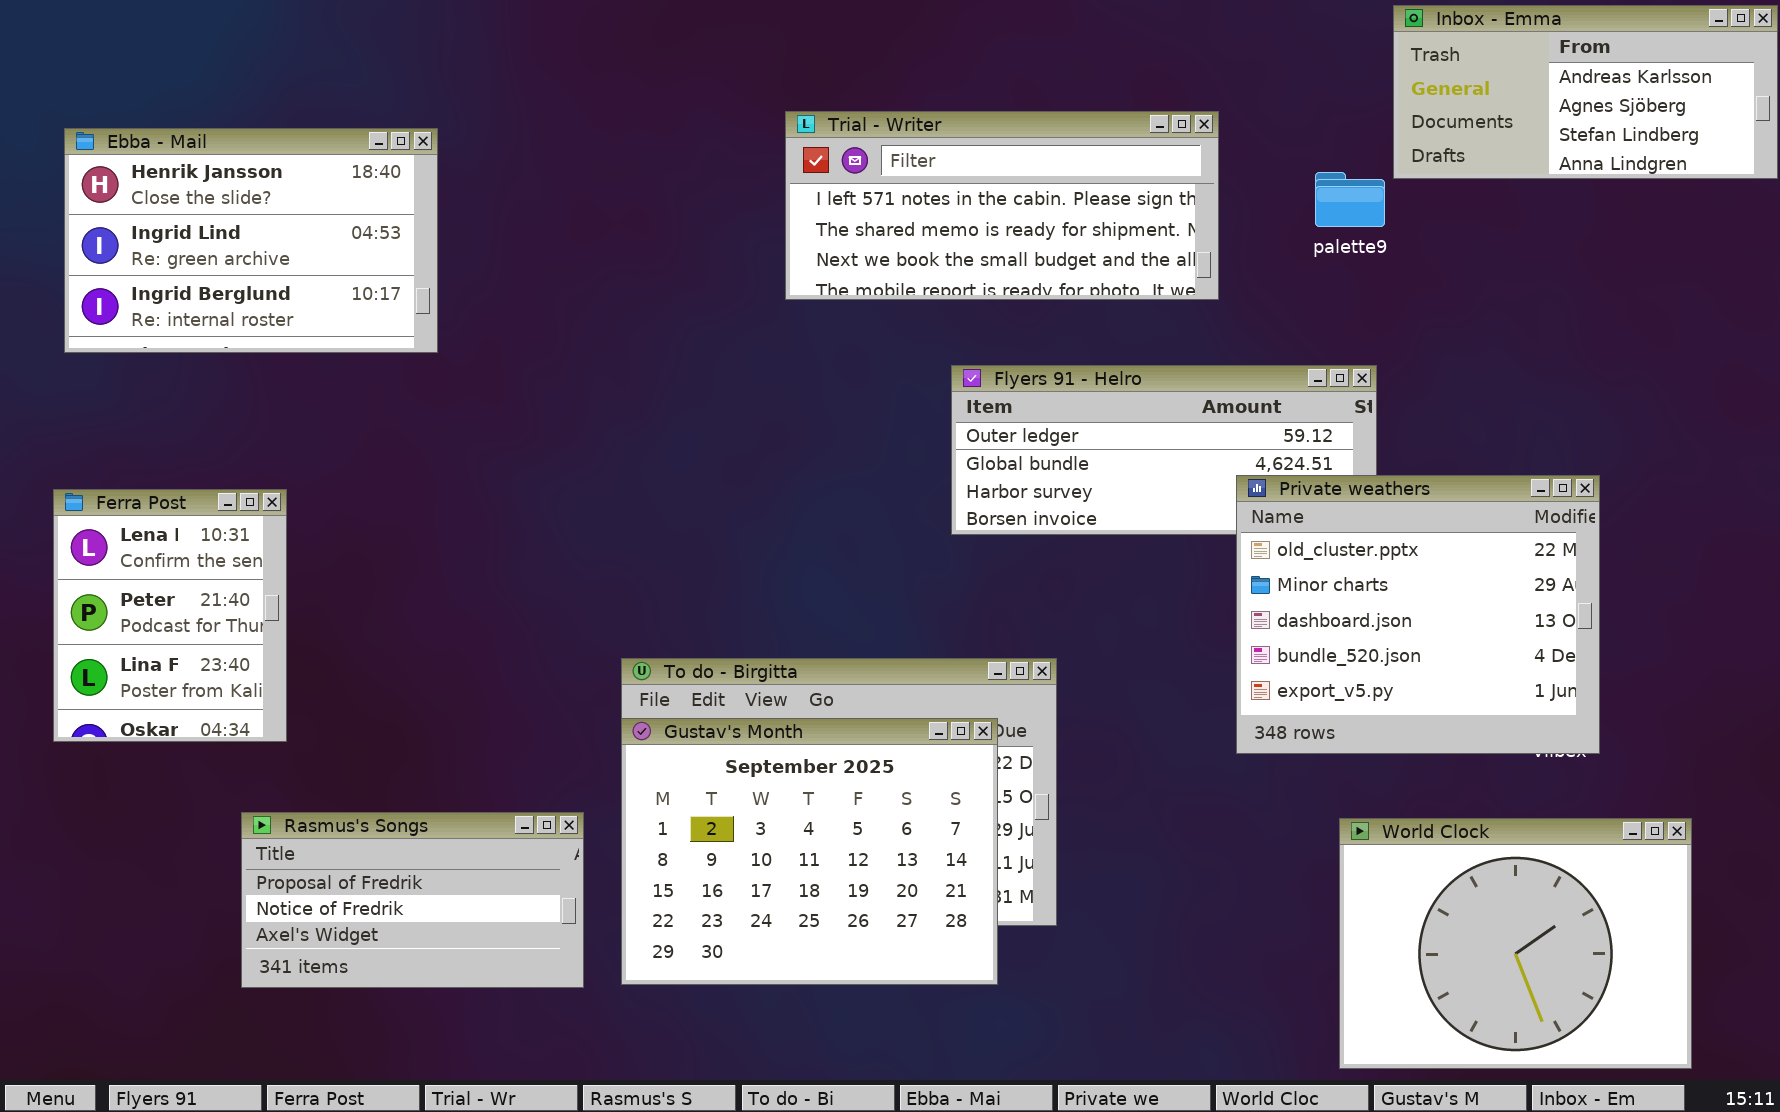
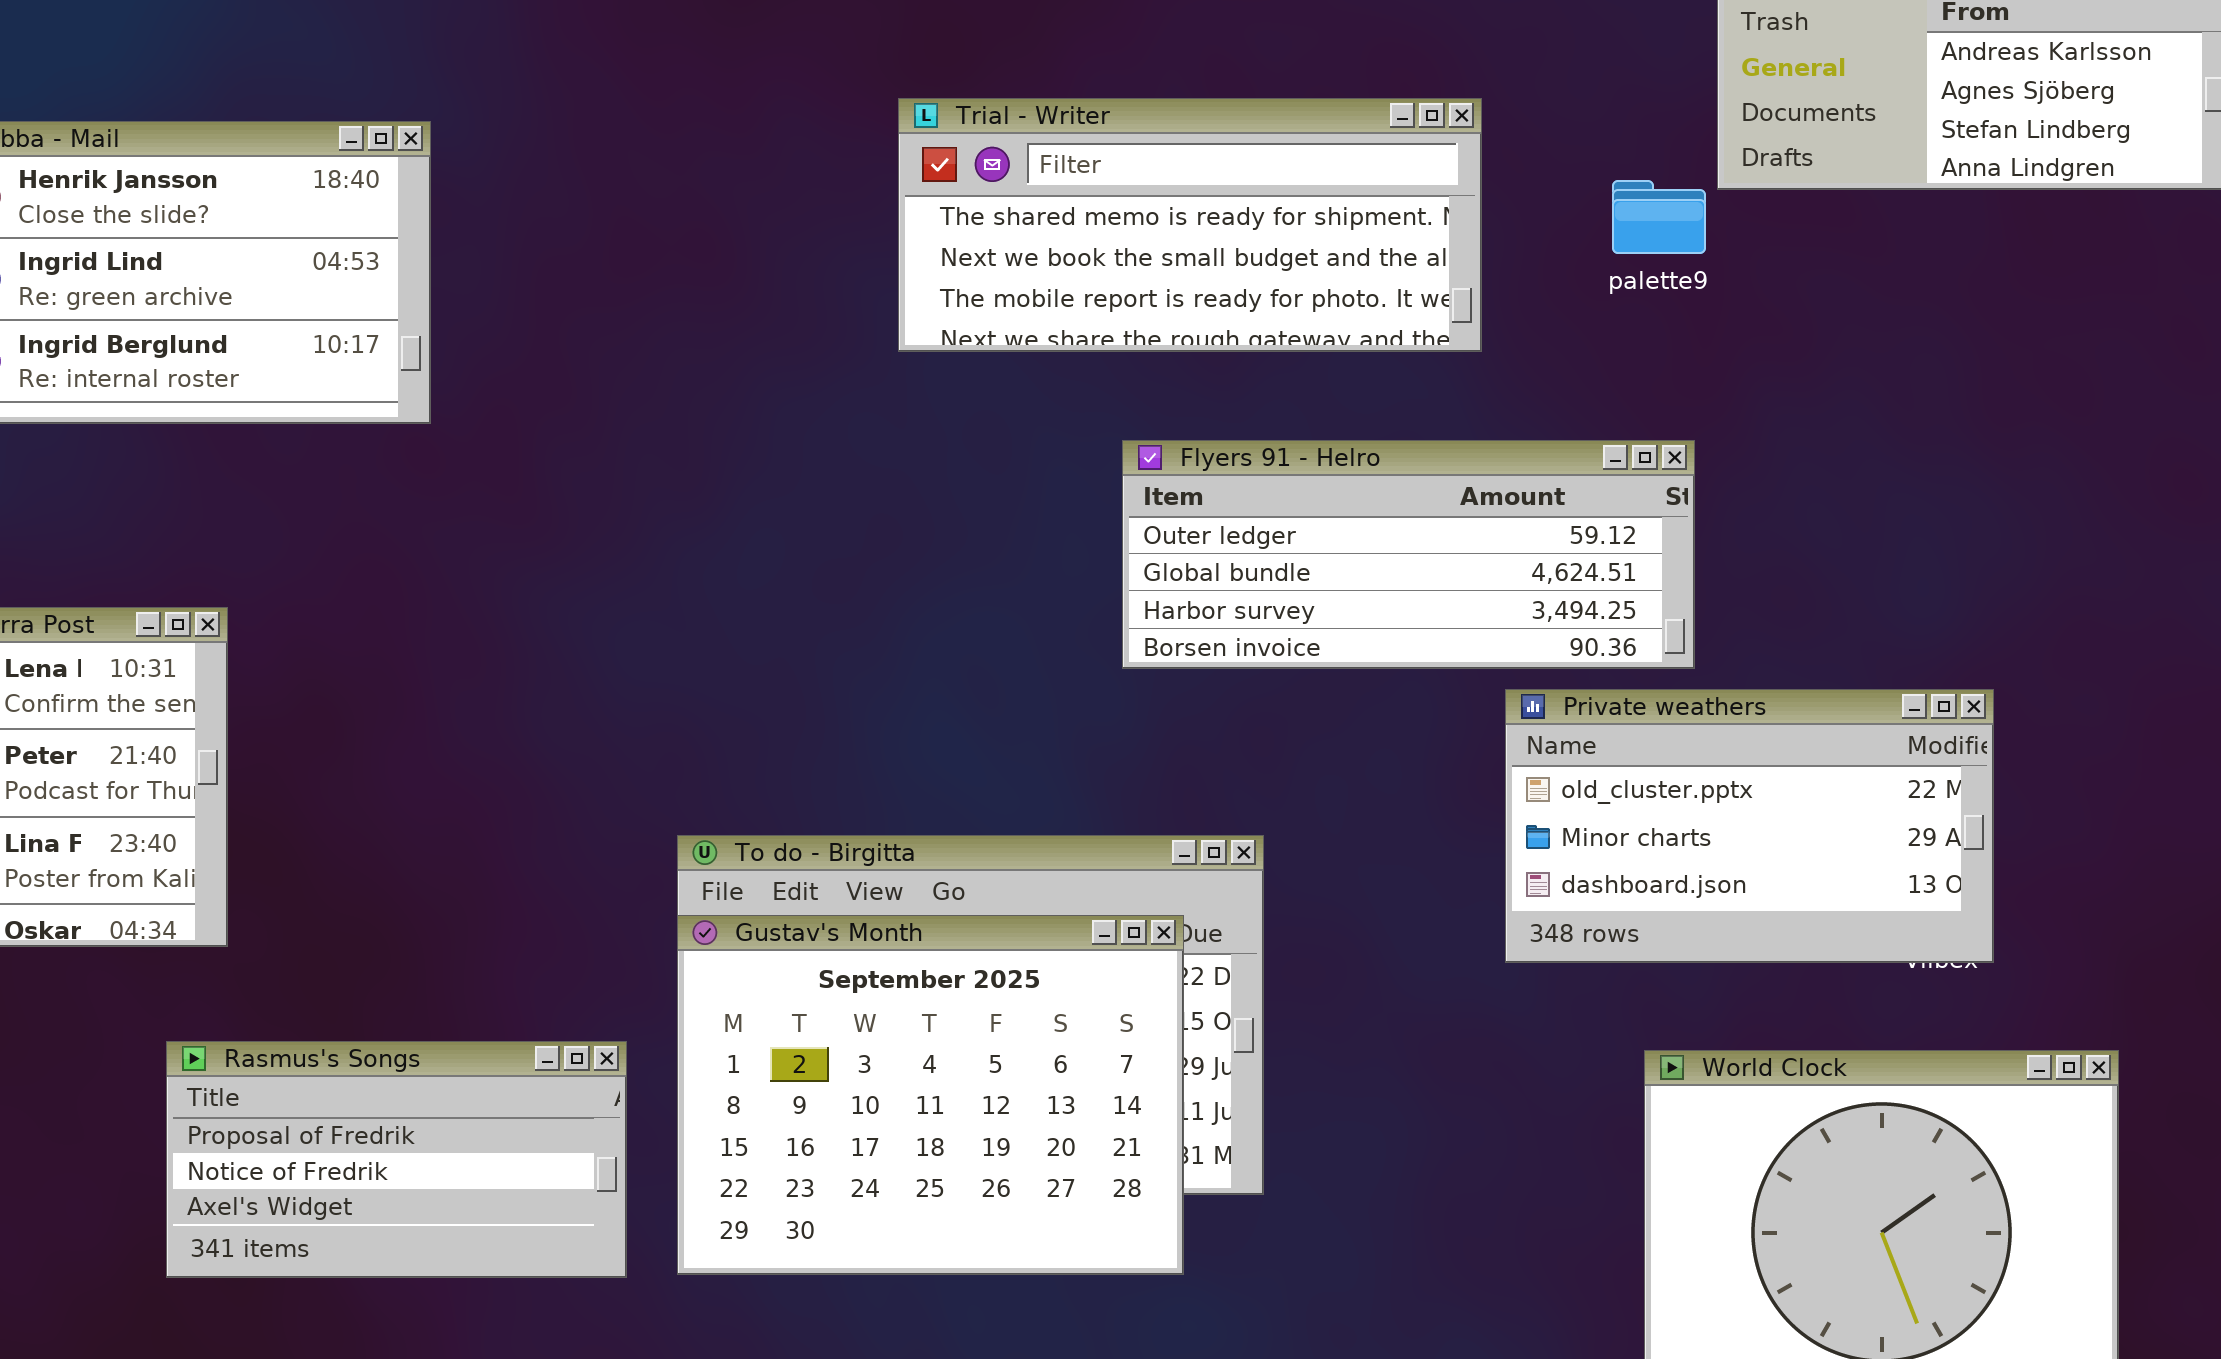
Trial - Writer: [785,111,1219,300] -> [898,98,1482,352], scrolled down 1 row
Private weathers: [1236,475,1600,754] -> [1505,689,1994,963], resized

